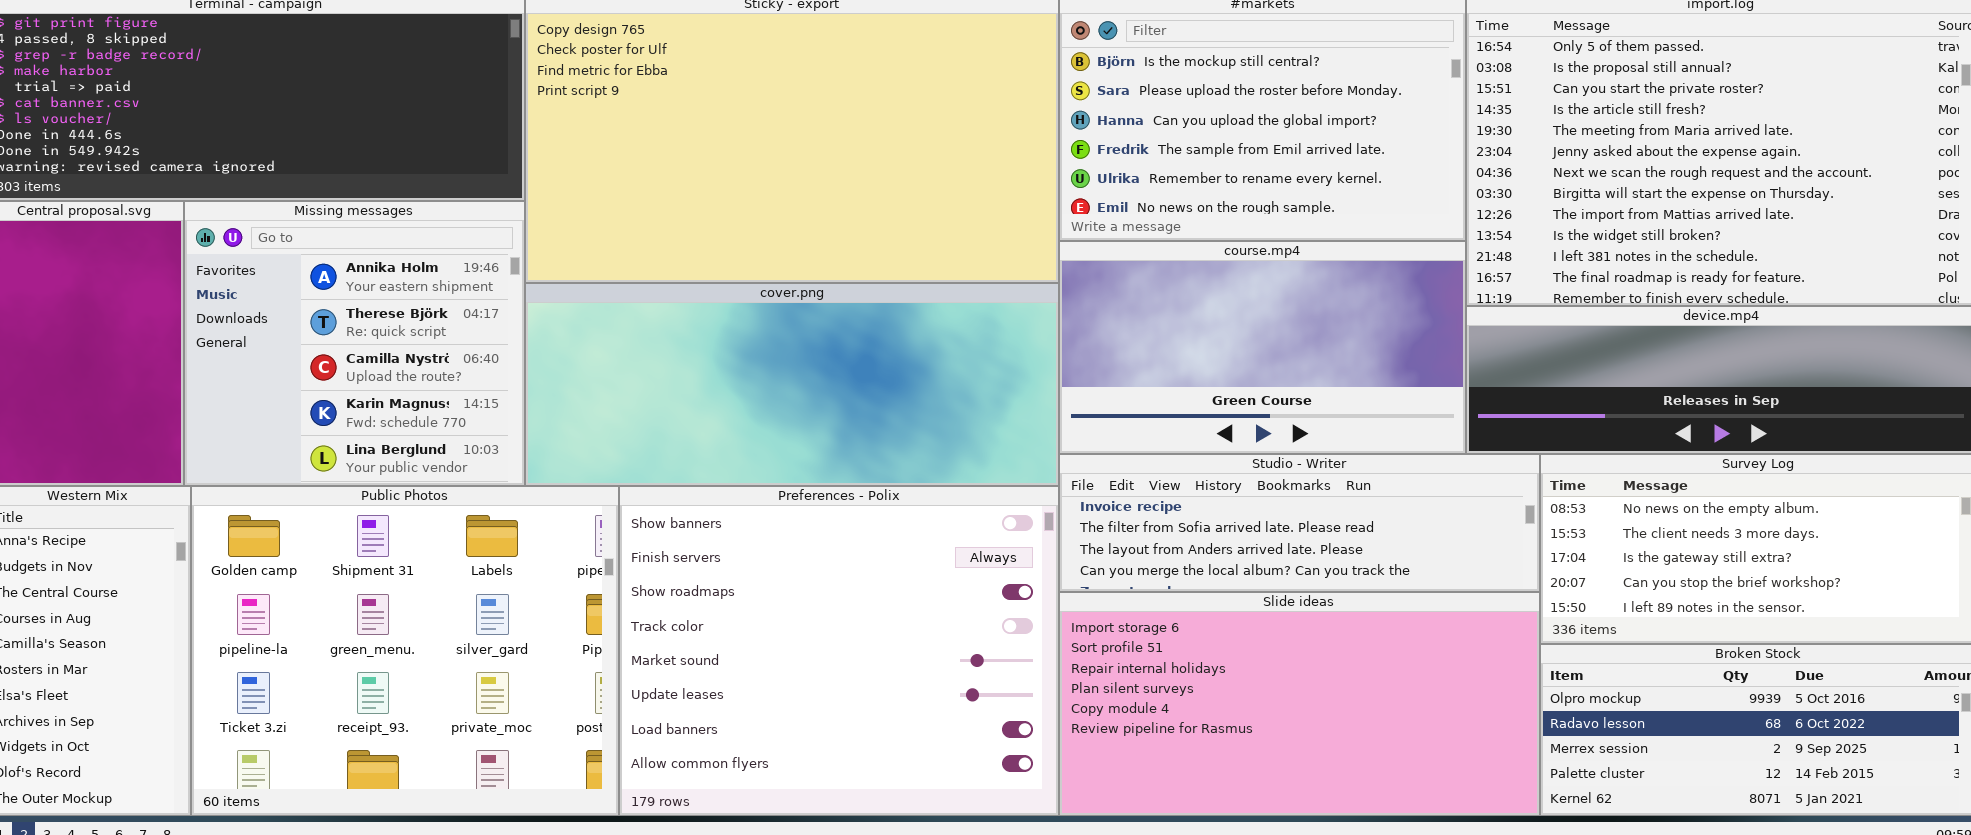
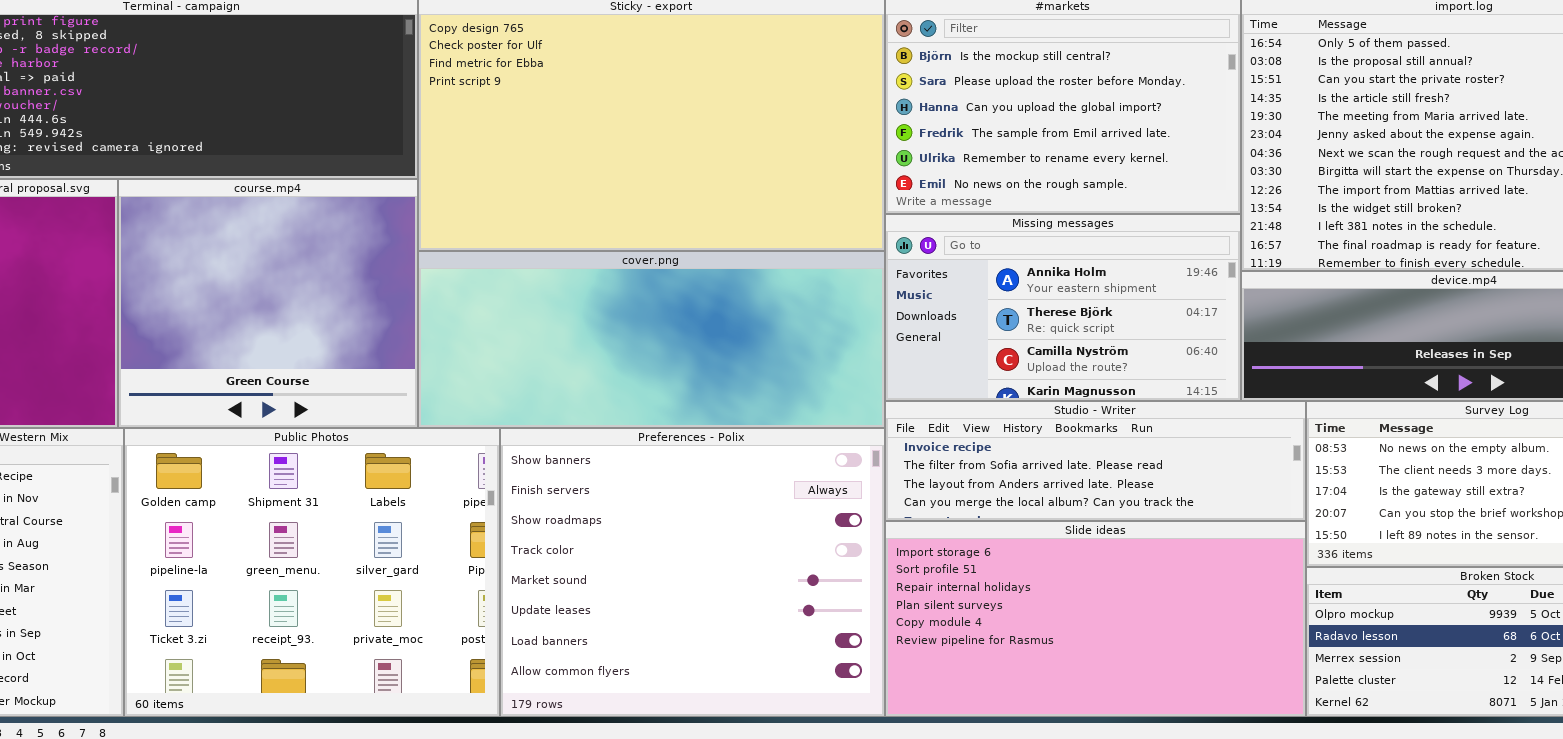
Missing messages: [184,201,525,486] -> [885,214,1241,401], moved, resized
course.mp4: [1059,241,1466,454] -> [118,179,418,428], moved, resized

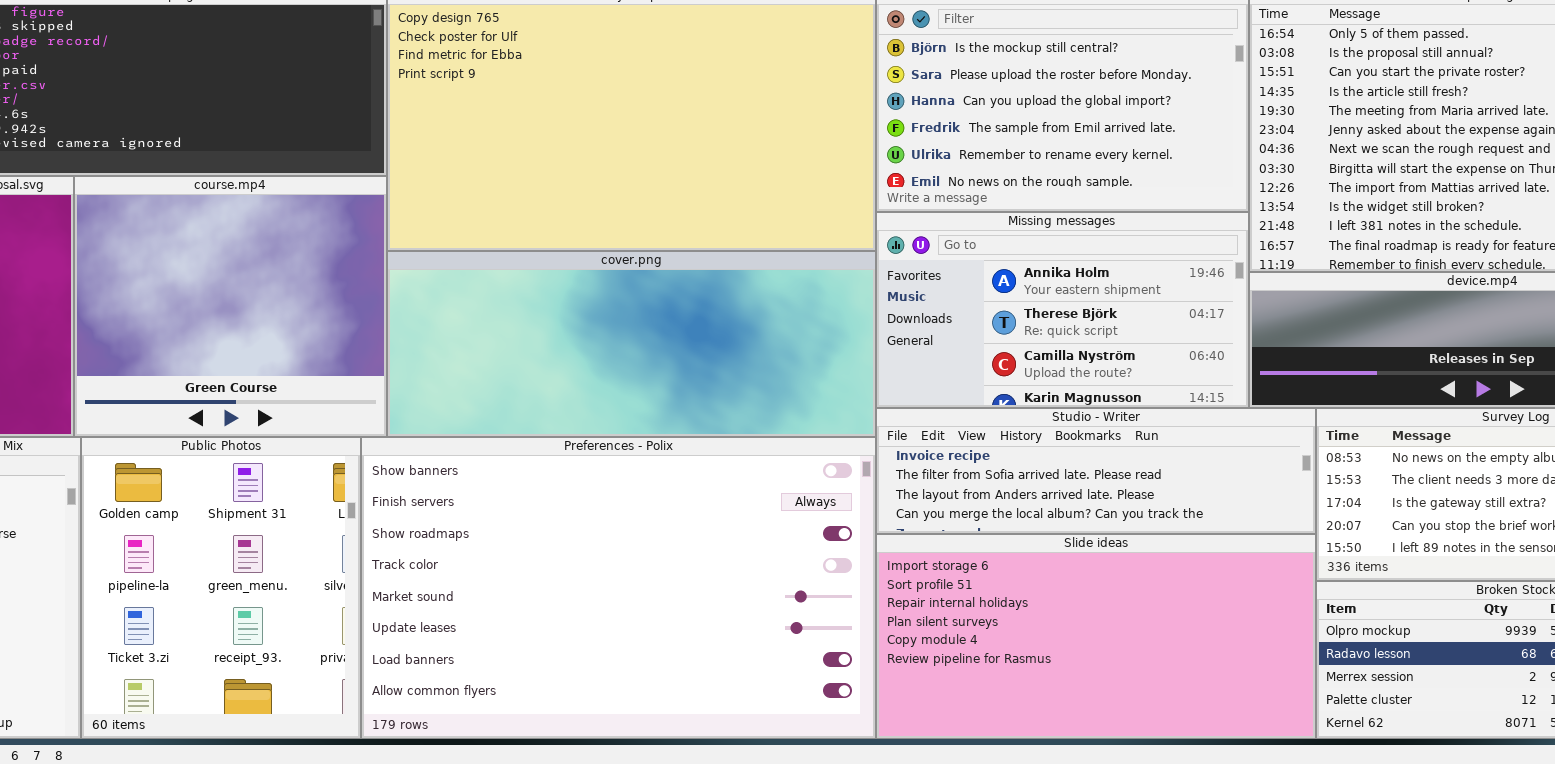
Public Photos: [124,428,500,717] -> [81,437,361,739], resized
Preferences - Polix: [500,428,885,717] -> [361,437,876,739], resized

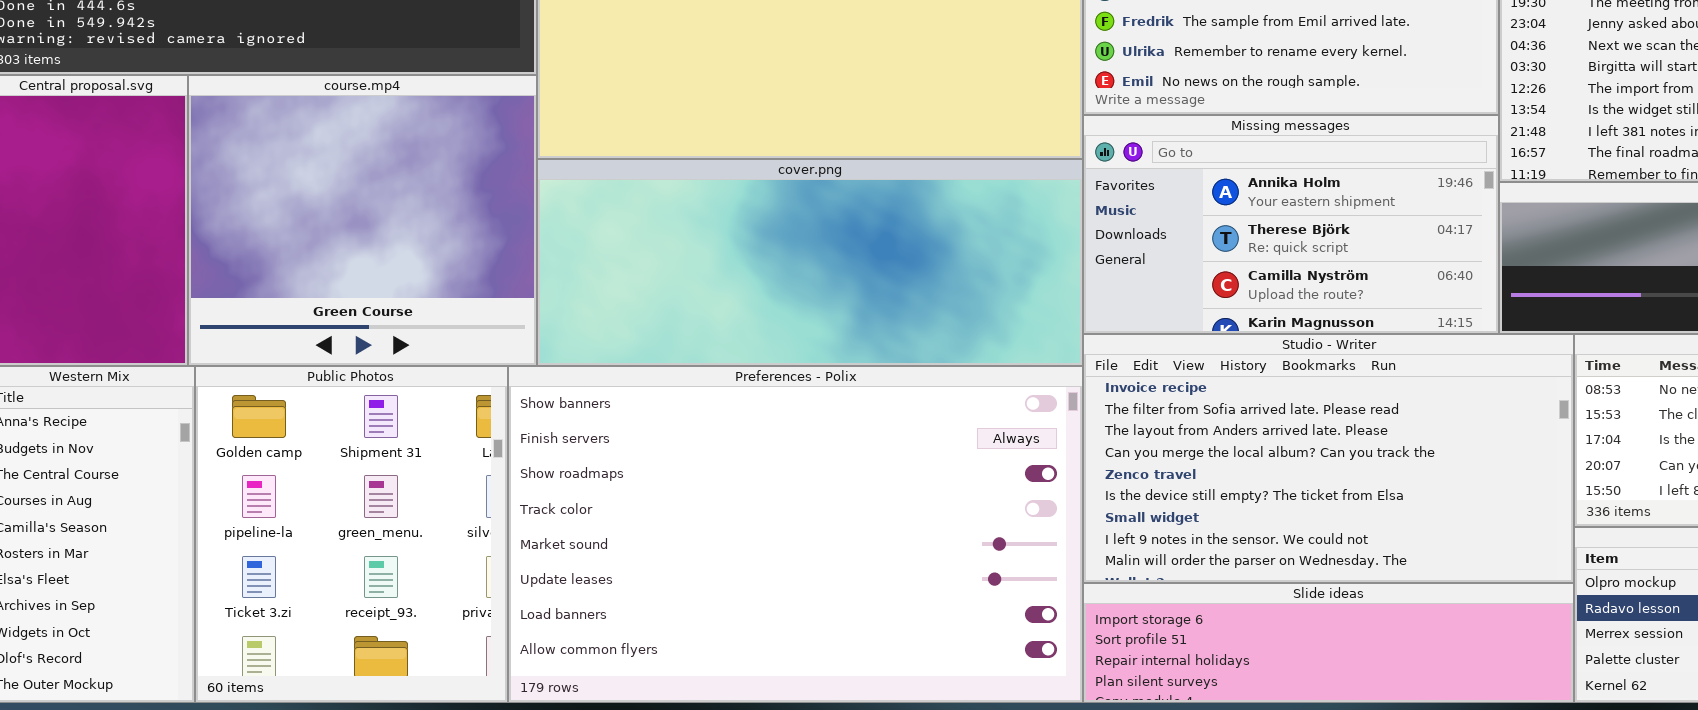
Studio - Writer: [876,408,1316,534] -> [1083,334,1574,583], resized
Slide ideas: [876,534,1316,739] -> [1083,583,1574,703], resized

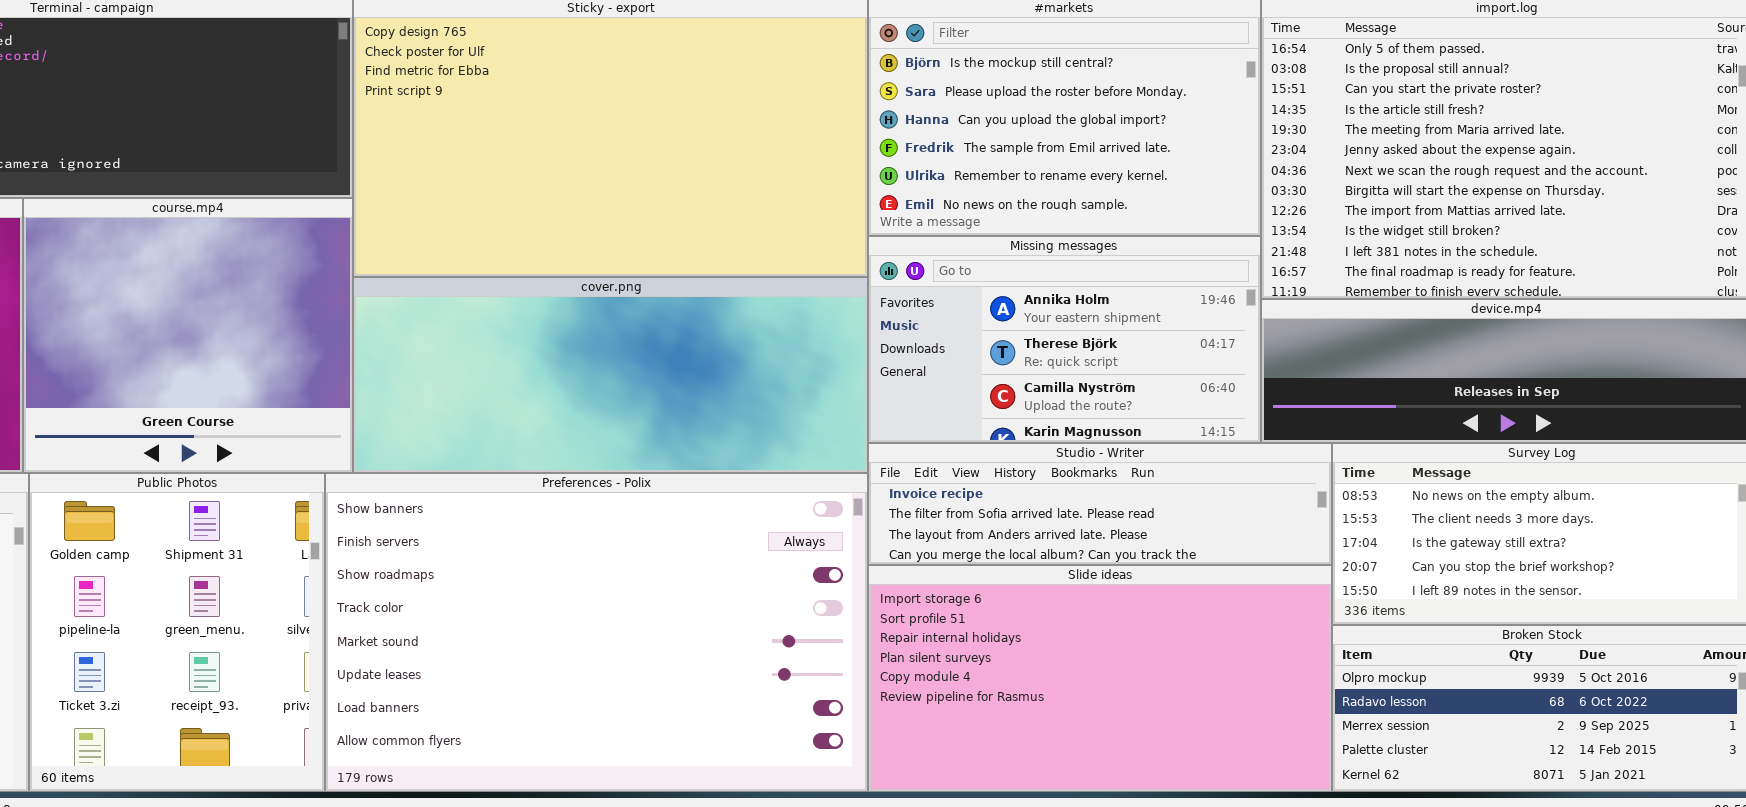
Studio - Writer: [1083,334,1574,583] -> [868,443,1332,565], resized
Slide ideas: [1083,583,1574,703] -> [868,565,1332,792], resized

